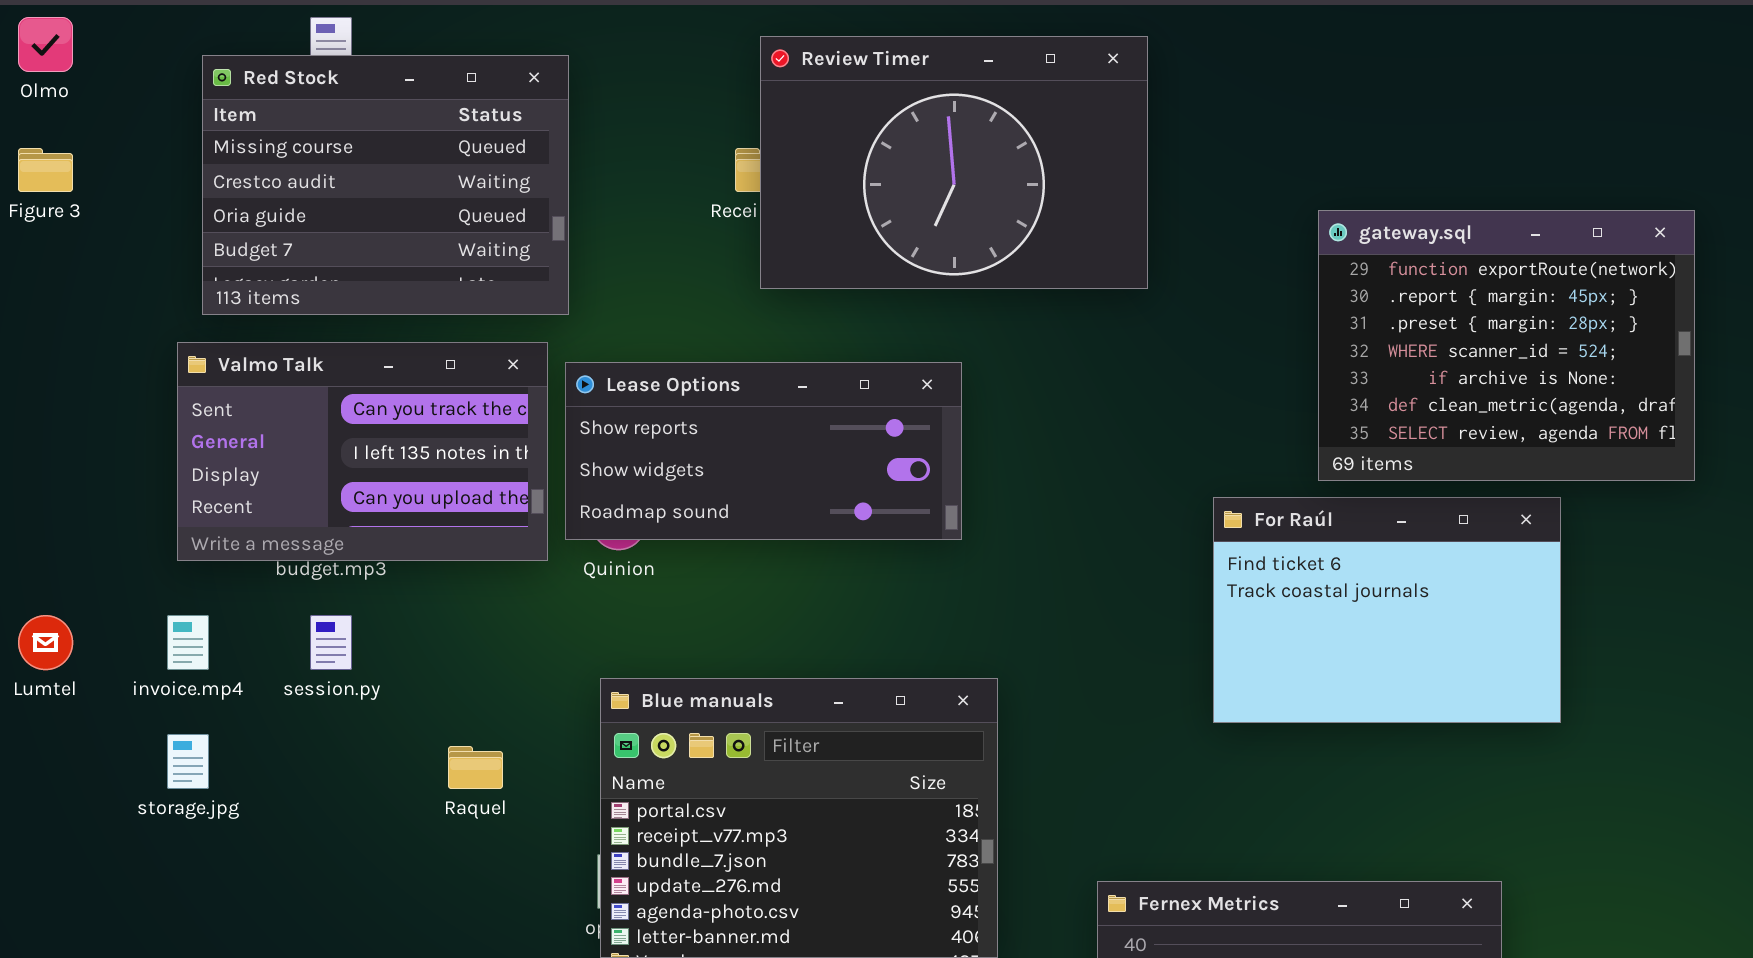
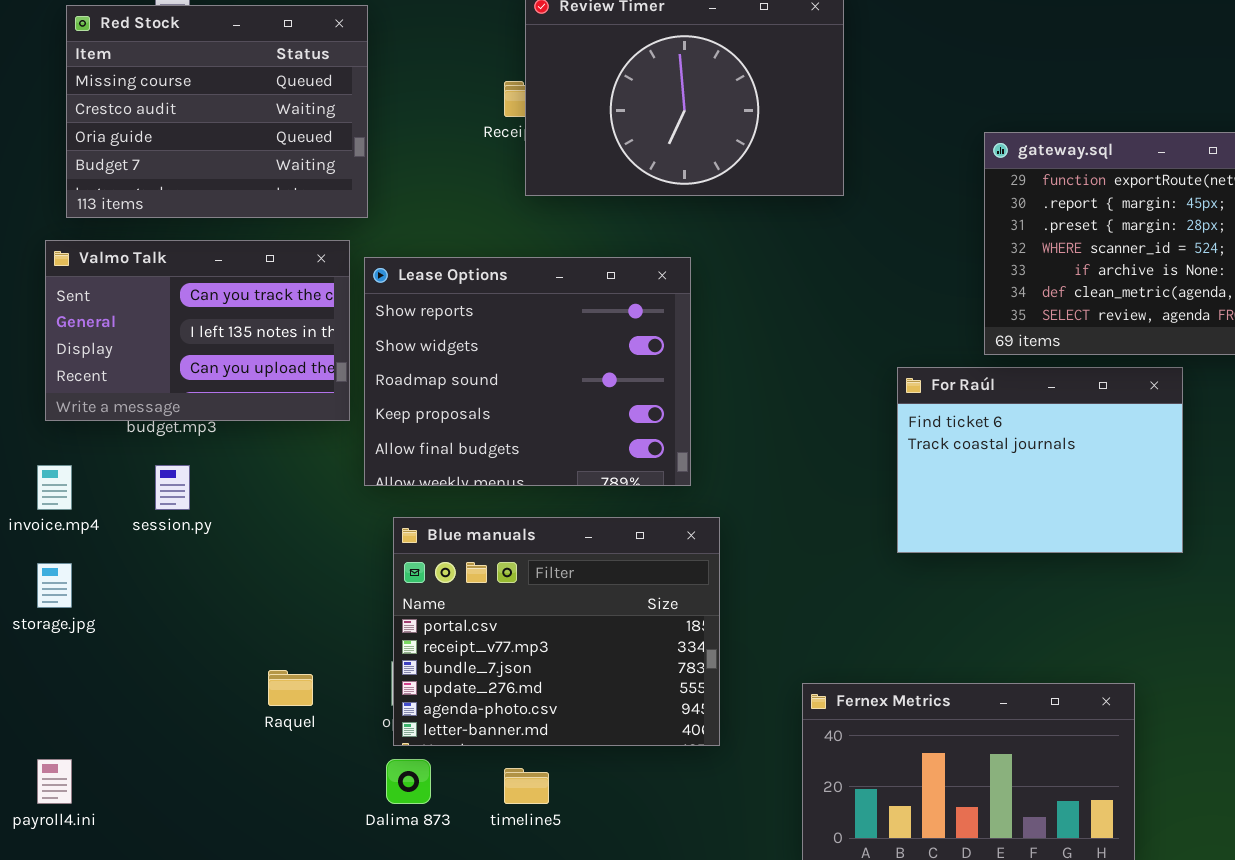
Lease Options: [565,362,962,540] -> [364,257,691,486], resized
Raquel: [448,746,503,789] -> [268,670,313,706], moved

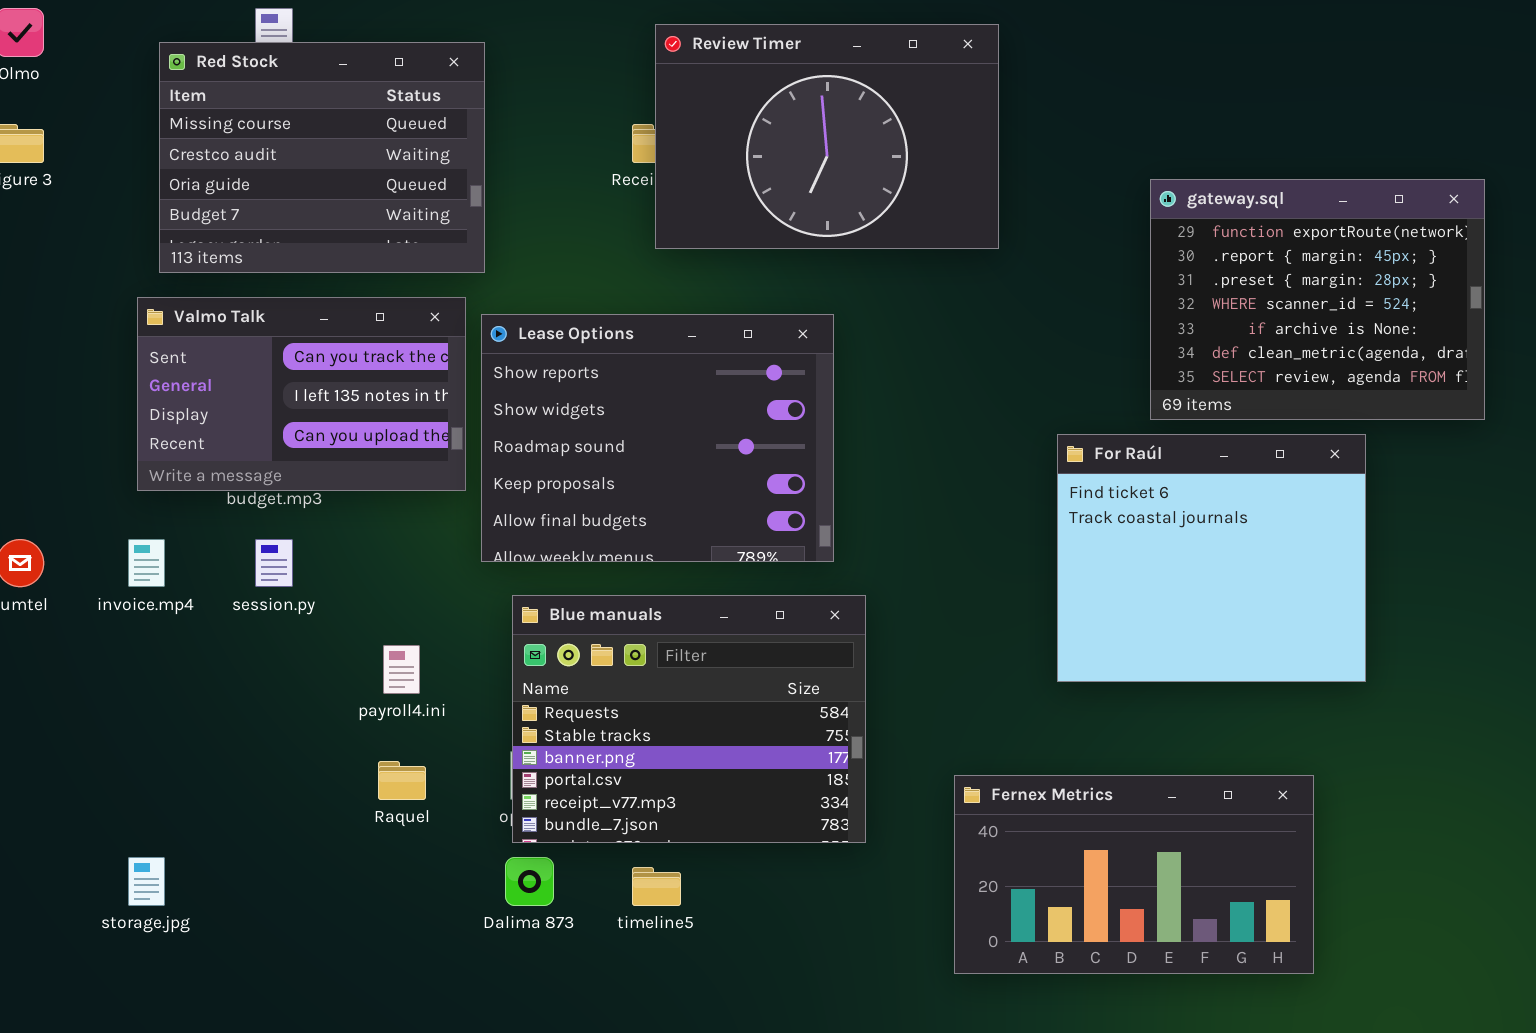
For Raúl: [897,367,1183,553] -> [1057,434,1366,682], resized
Blue manuals: [393,517,720,746] -> [512,595,866,843], scrolled up 3 rows
storage.jpg: [37,563,72,608] -> [128,857,165,906], moved
payroll4.ini: [37,759,72,804] -> [383,645,420,694], moved

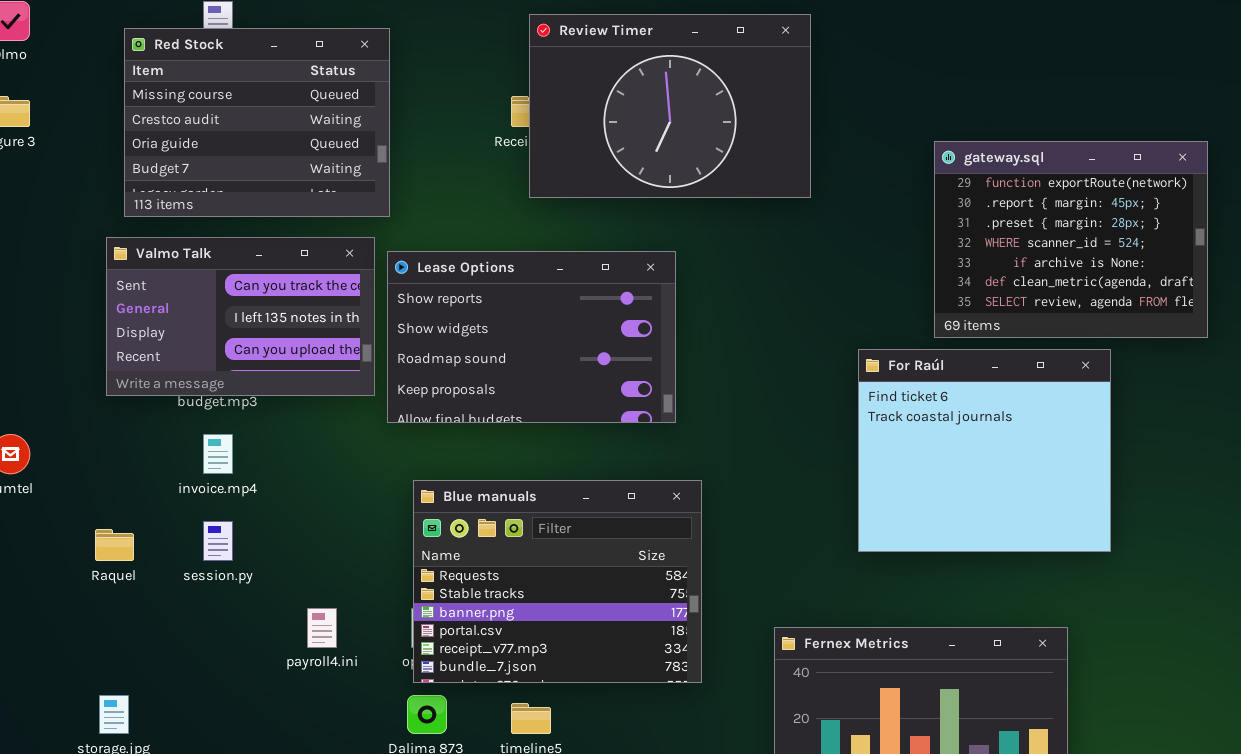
Lease Options: [481,314,834,562] -> [387,251,676,423], resized
invoice.mp4: [128,539,165,587] -> [203,434,233,474], moved
session.py: [255,539,293,587] -> [203,521,233,561], moved
payroll4.ini: [383,645,420,694] -> [307,608,337,648], moved
Raquel: [378,761,426,800] -> [95,529,134,561], moved

